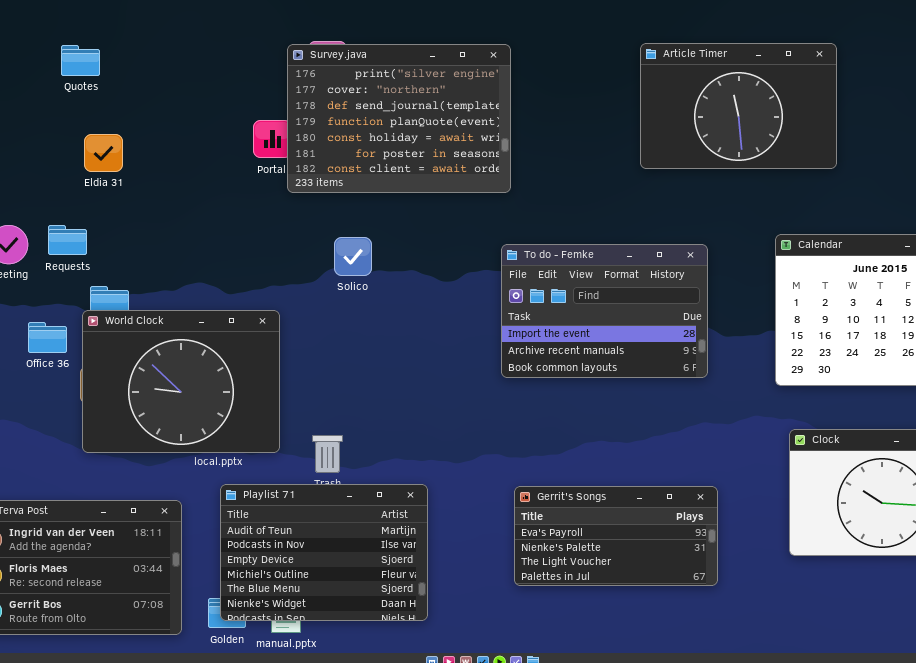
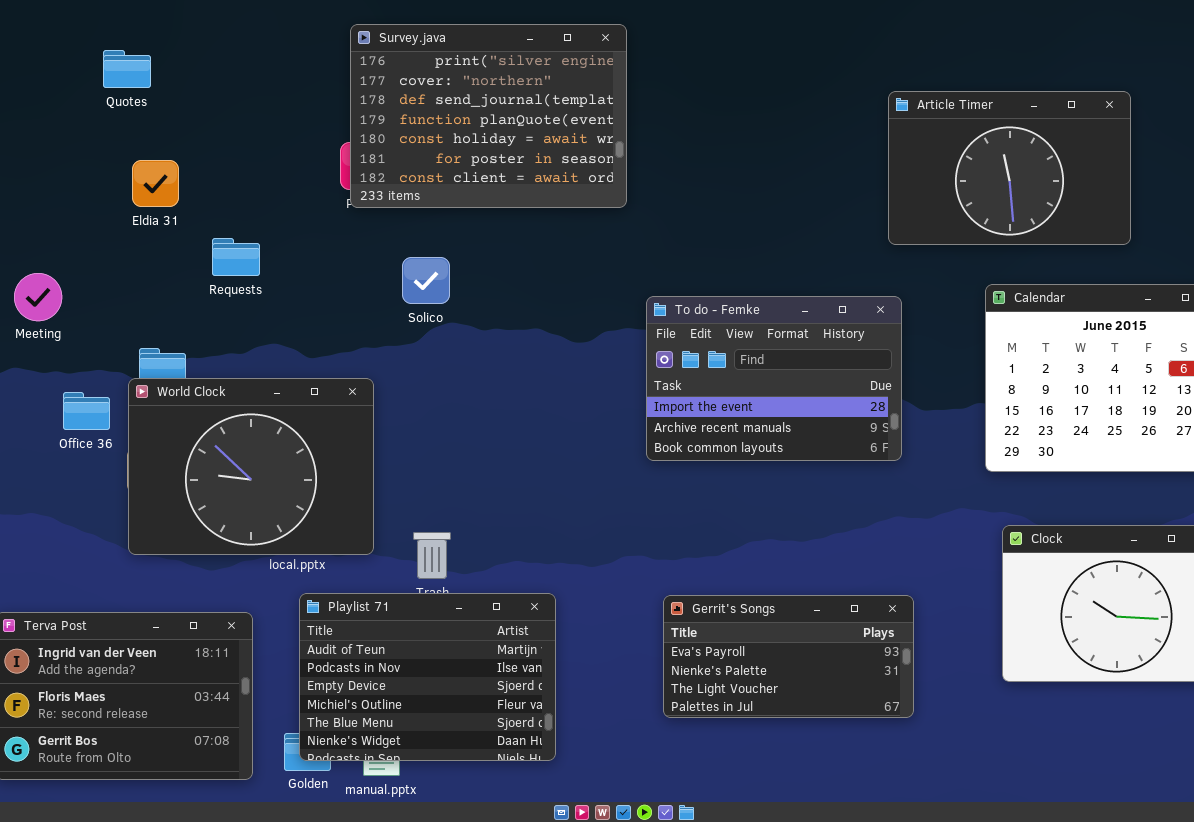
Article Timer: [640,43,837,169] -> [888,91,1131,245], moved
Survey.java: [287,44,511,193] -> [350,24,627,208], moved
Requests: [48,225,87,255] -> [212,238,260,276], moved
Solico: [334,237,372,276] -> [402,257,450,304], moved

